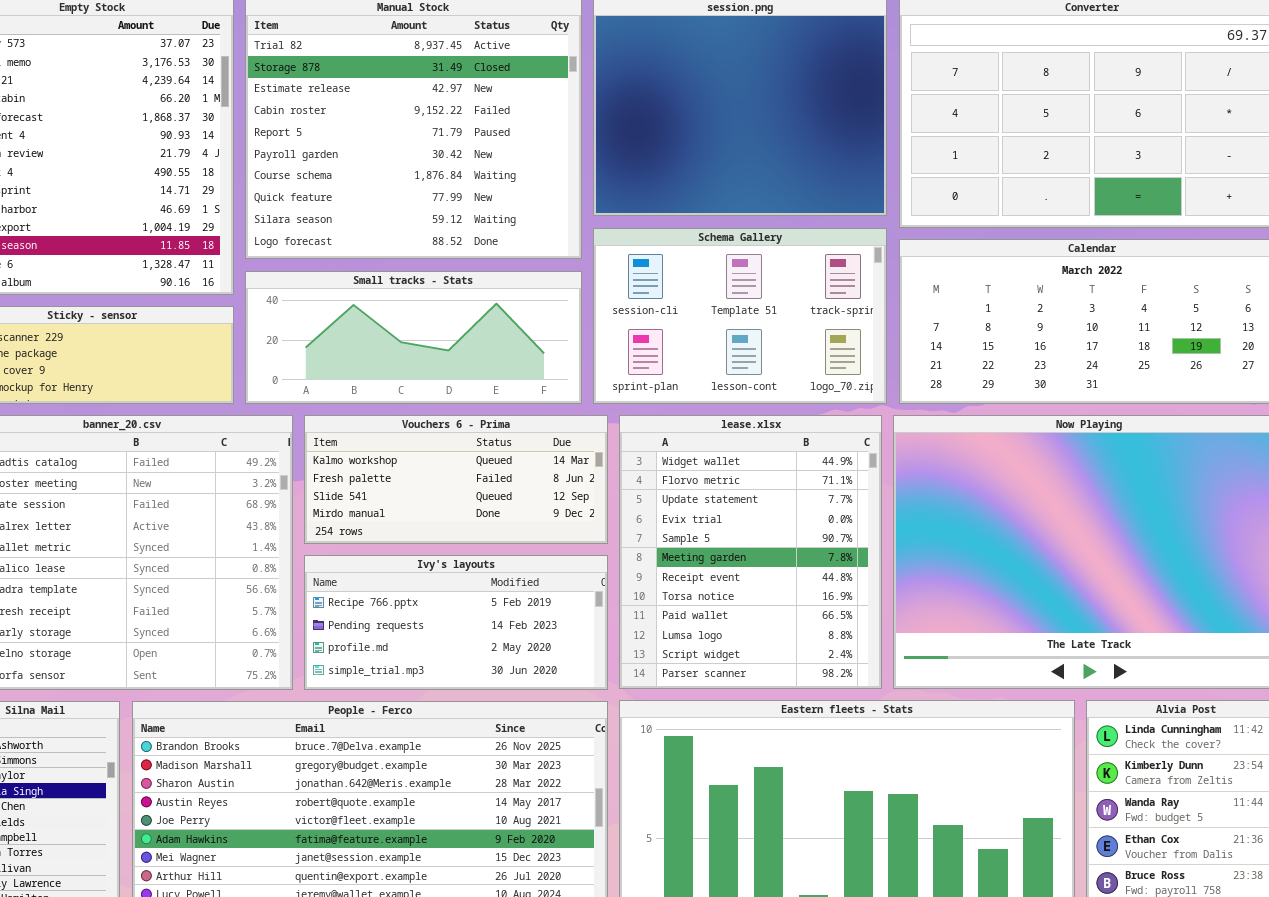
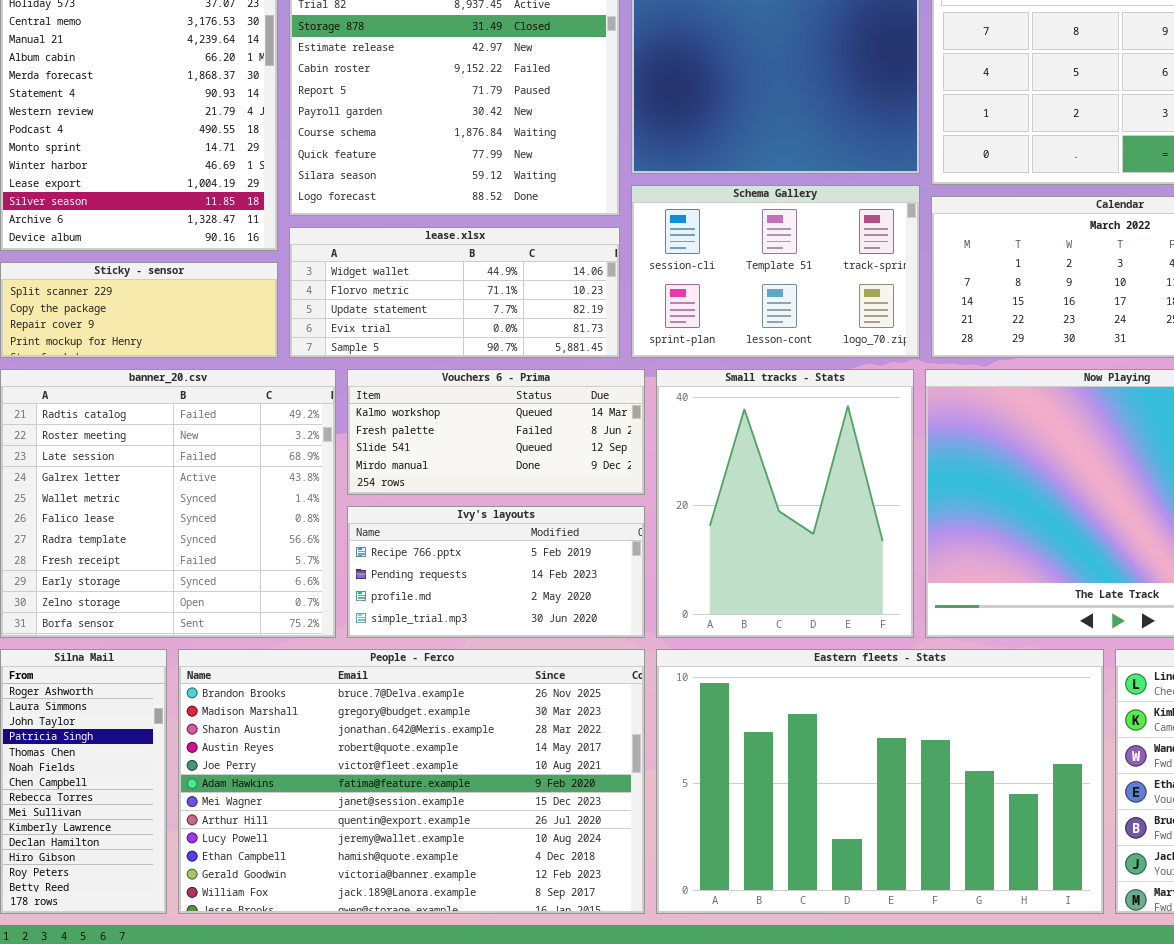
Small tracks - Stats: [245,271,582,404] -> [656,369,914,638], moved, resized
lease.xlsx: [619,415,882,689] -> [289,227,620,358], moved, resized

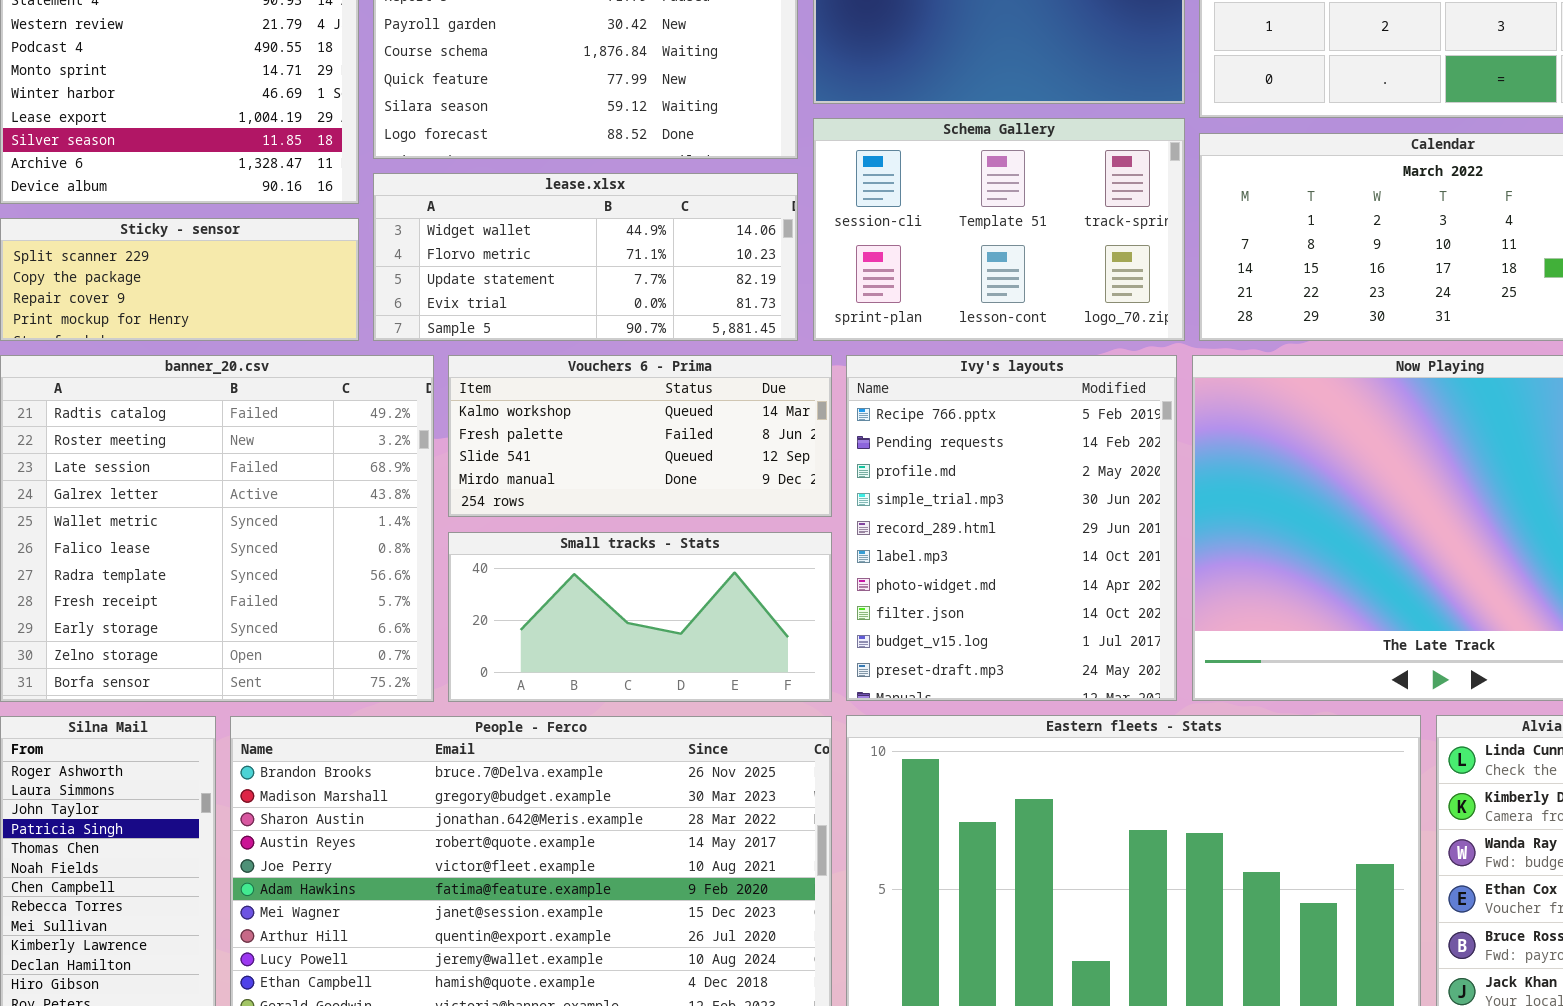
Small tracks - Stats: [656,369,914,638] -> [448,532,832,702], moved, resized
Ivy's layouts: [347,506,645,638] -> [846,355,1177,701], moved, resized

